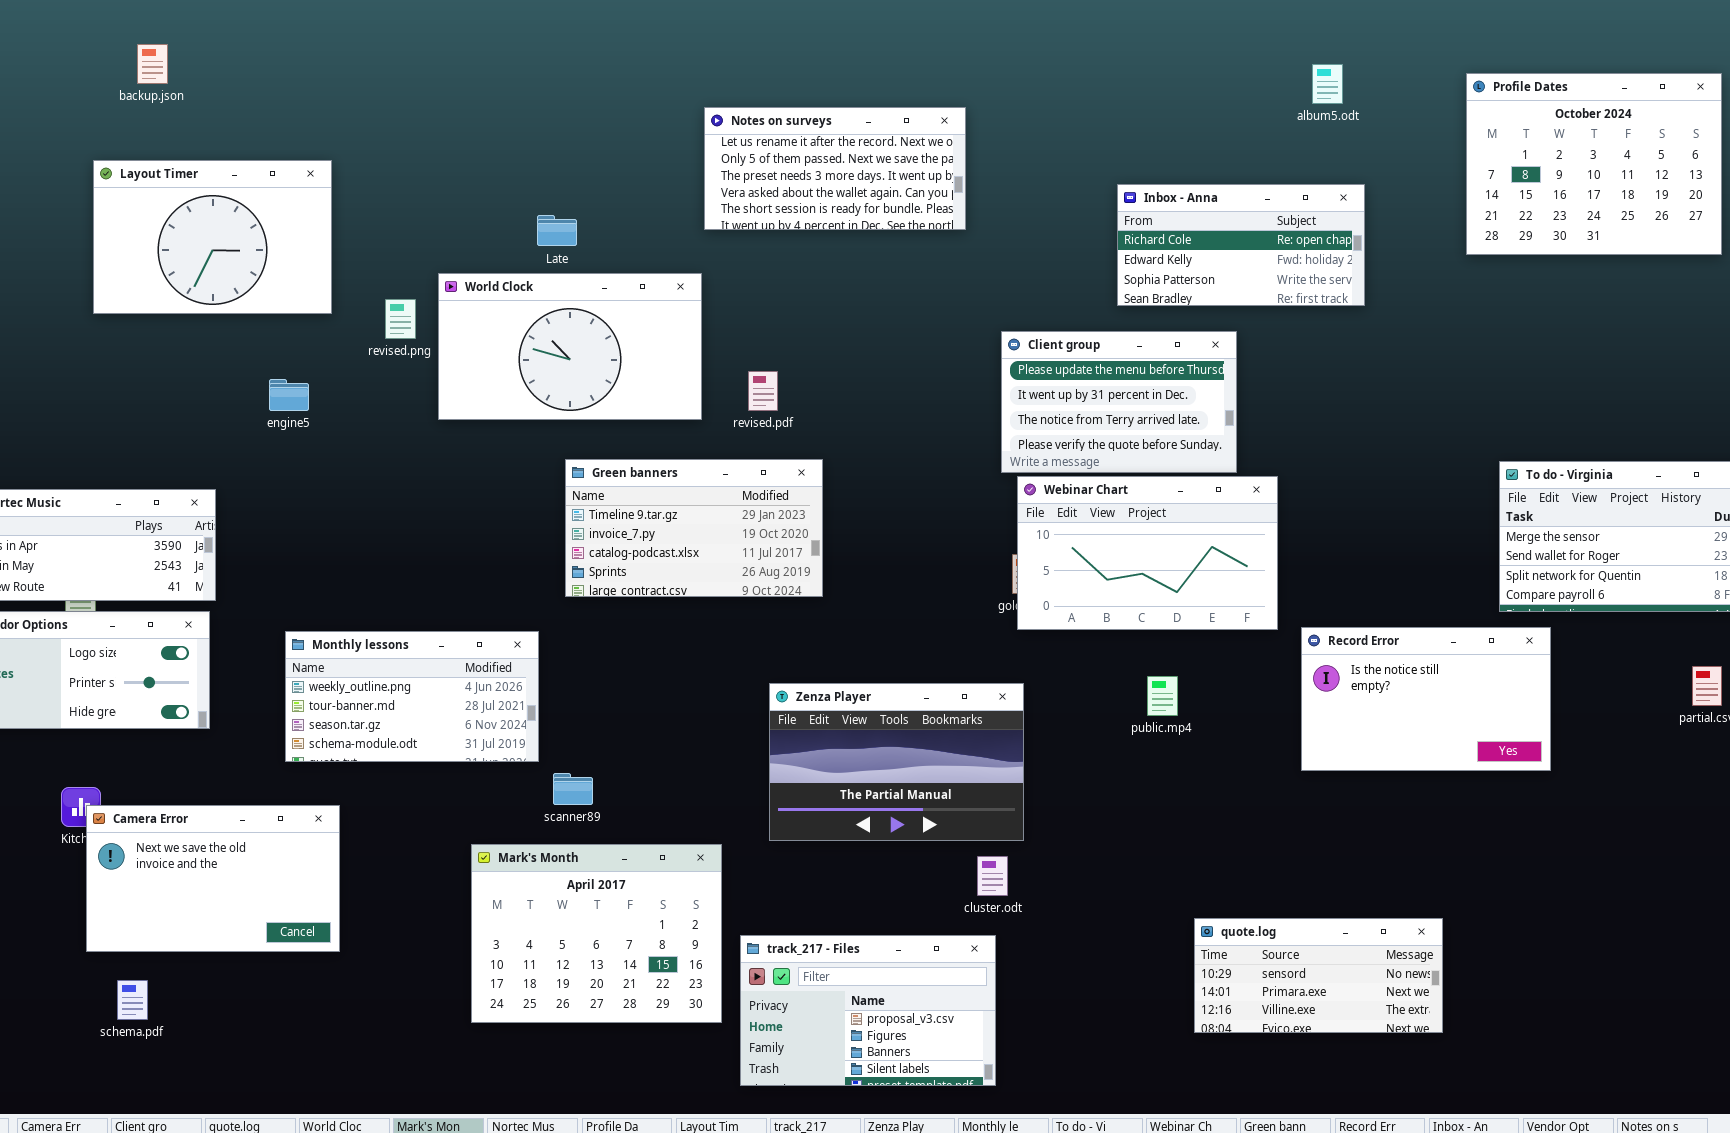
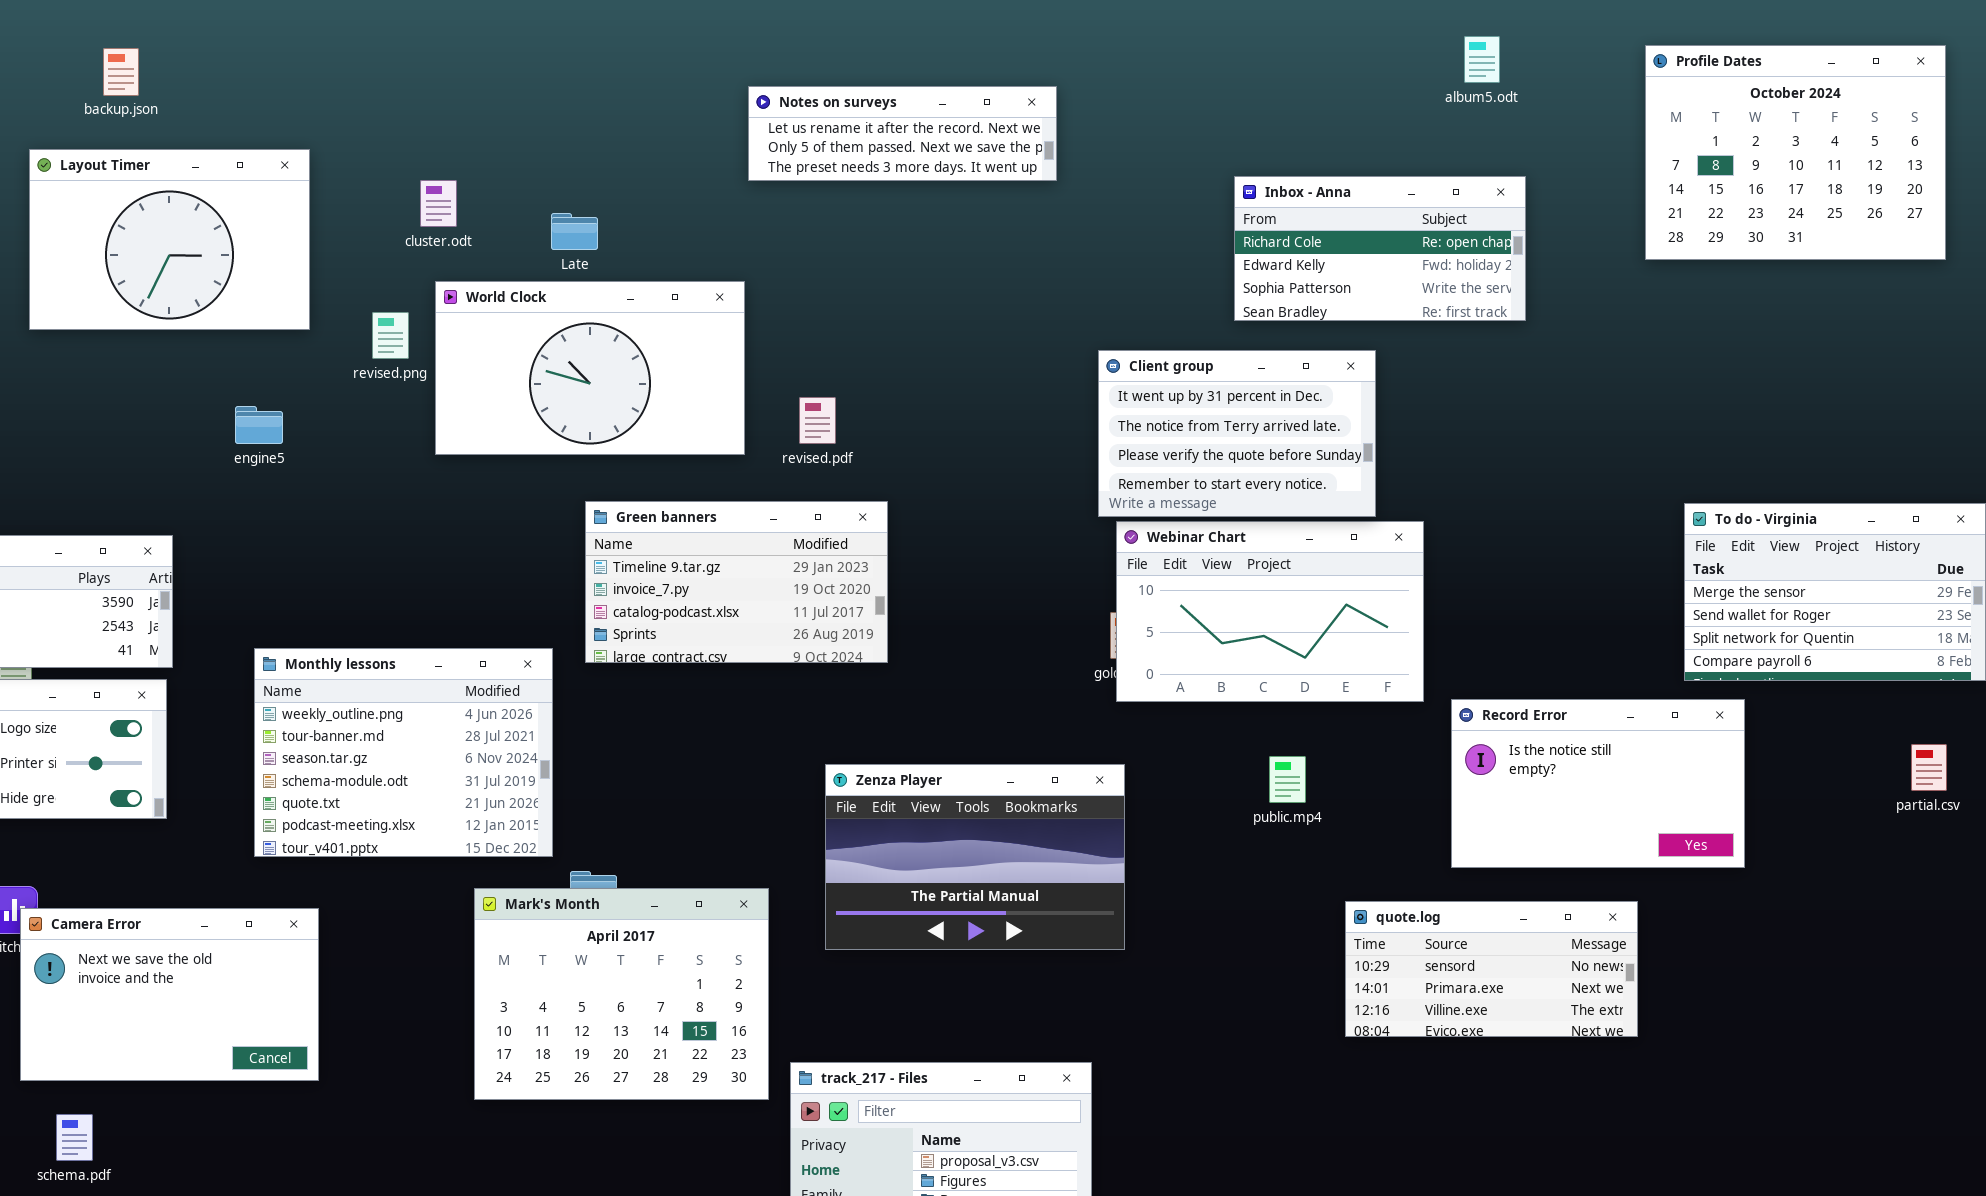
backup.json: [137,44,168,84] -> [103,48,139,96], moved
Notes on surveys: [704,107,966,230] -> [748,86,1057,181], resized
Client group: [1001,331,1237,473] -> [1098,350,1376,517], scrolled down 1 row
Monthly lessons: [285,631,539,762] -> [254,648,553,857], resized
Mark's Month: [471,844,722,1023] -> [474,888,769,1100], moved
cluster.odt: [977,856,1008,896] -> [420,180,457,227], moved
quote.log: [1194,918,1443,1033] -> [1345,901,1638,1037], moved

